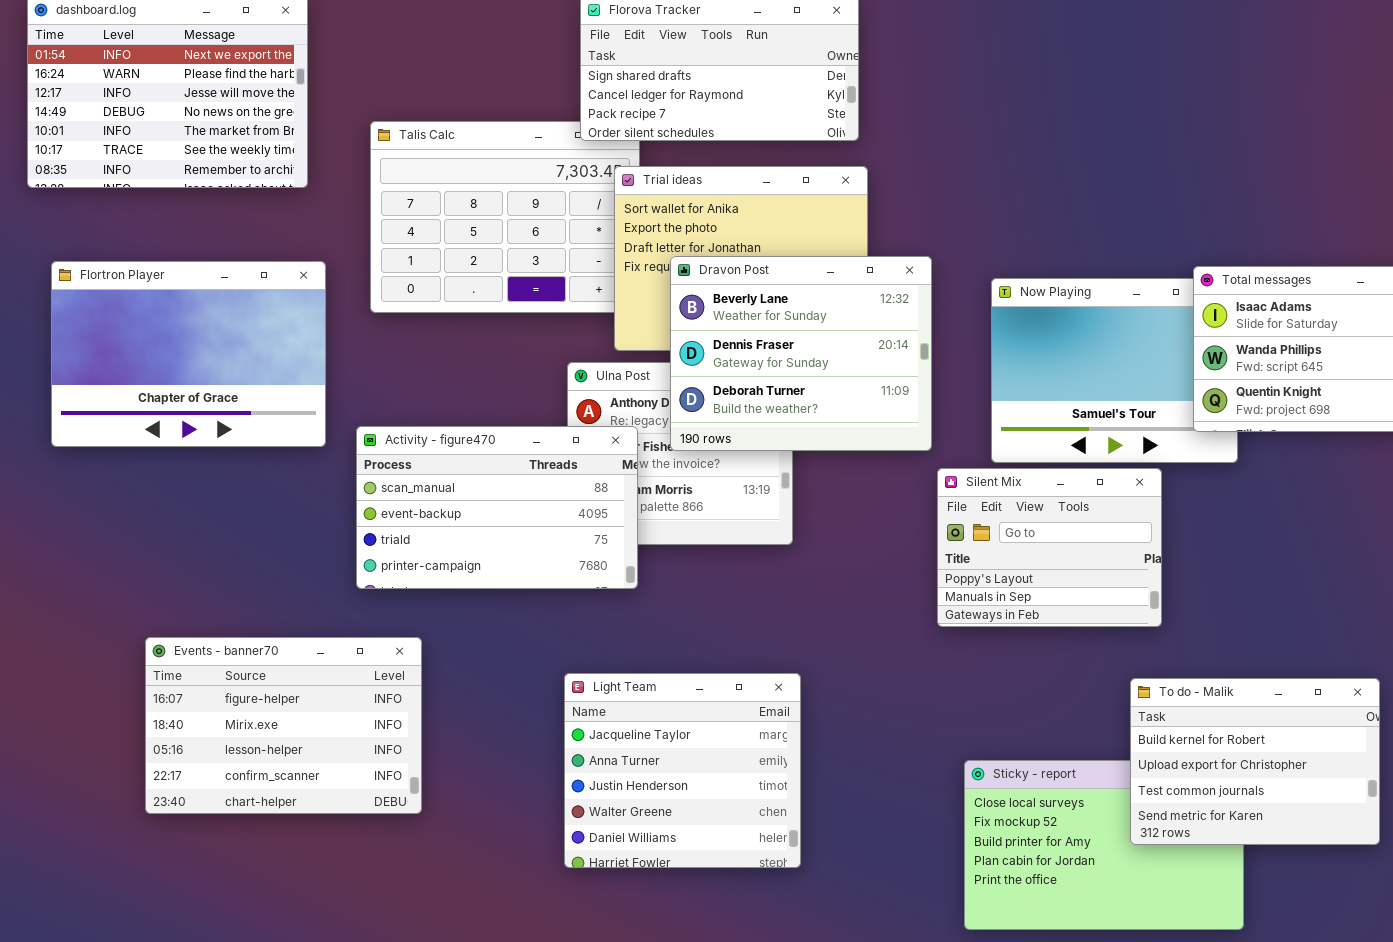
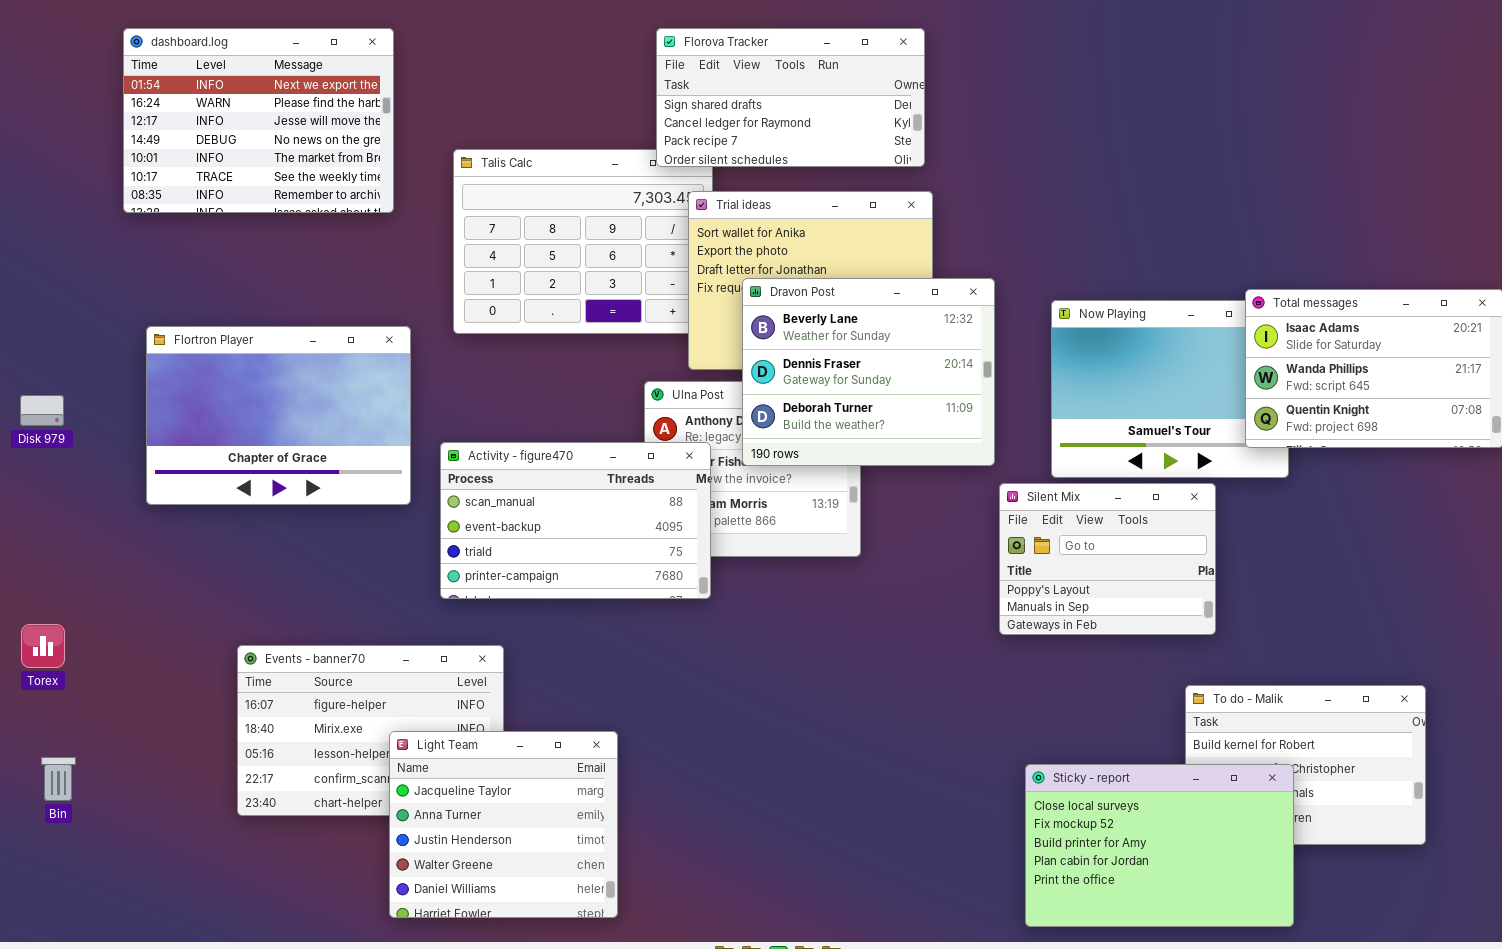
Flortron Player: [51,261,326,447] -> [146,326,411,505], moved
Light Team: [564,673,801,868] -> [389,731,618,918], moved
Sticky - report: [964,760,1244,930] -> [1025,764,1294,927], raised

